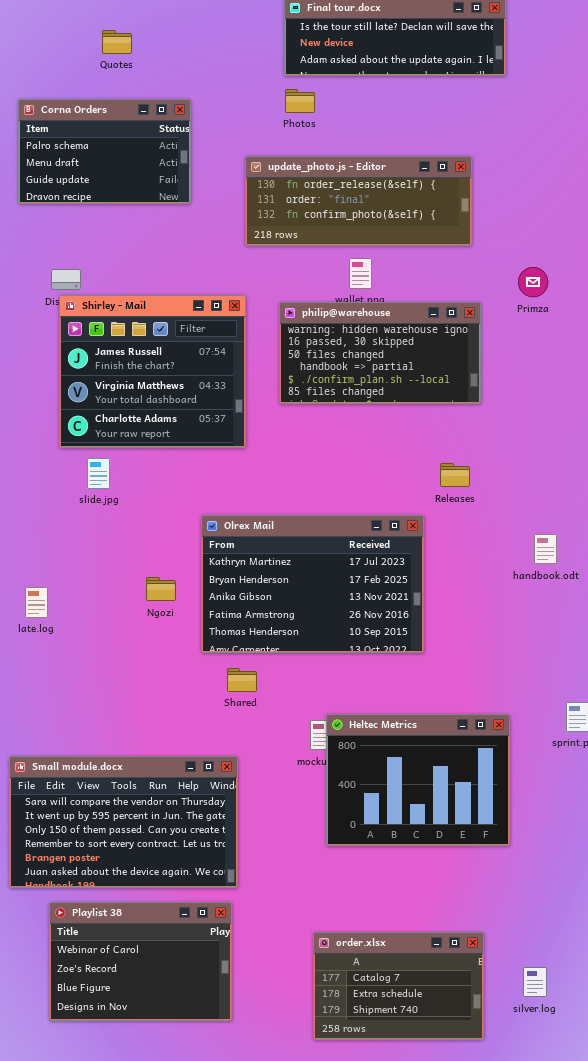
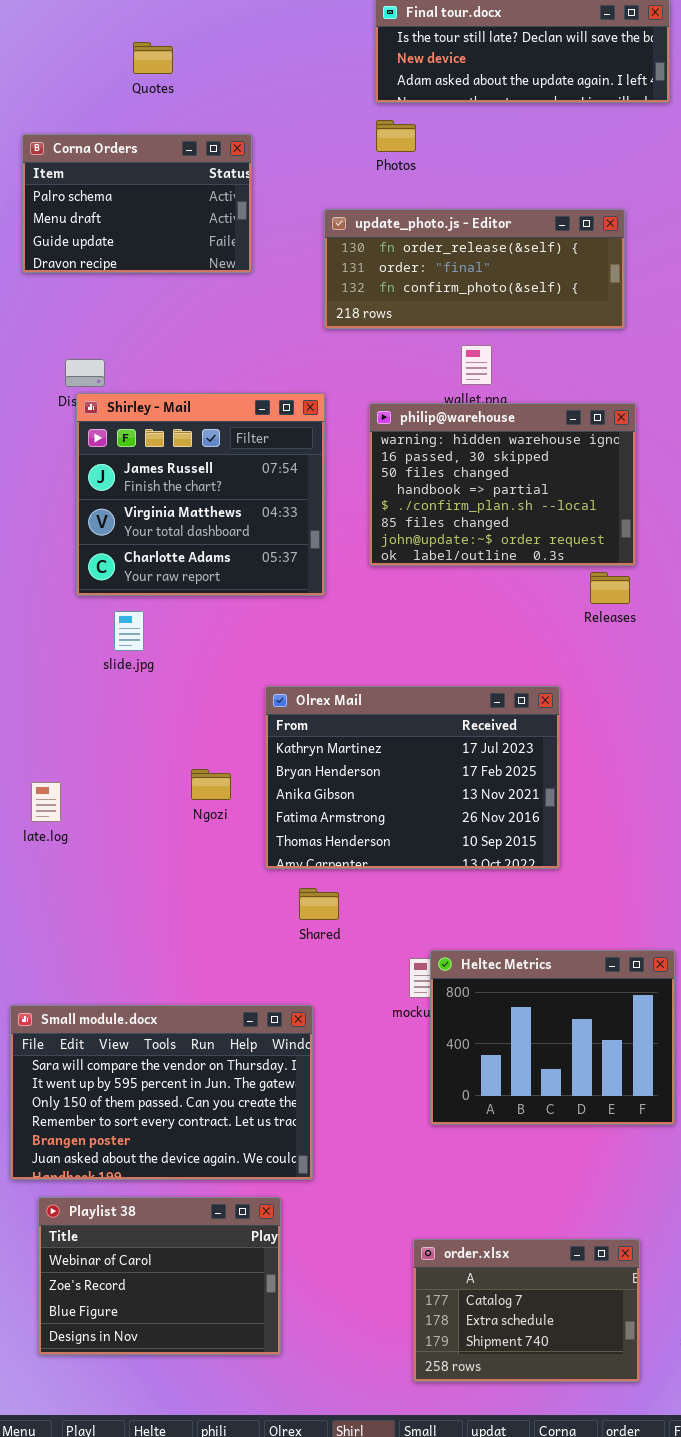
philip@warehouse: [279,302,481,404] -> [369,403,636,566], resized
Releases: [440,463,470,487] -> [590,572,630,604], moved
Playlist 38: [49,902,232,1021] -> [38,1197,281,1355], moved

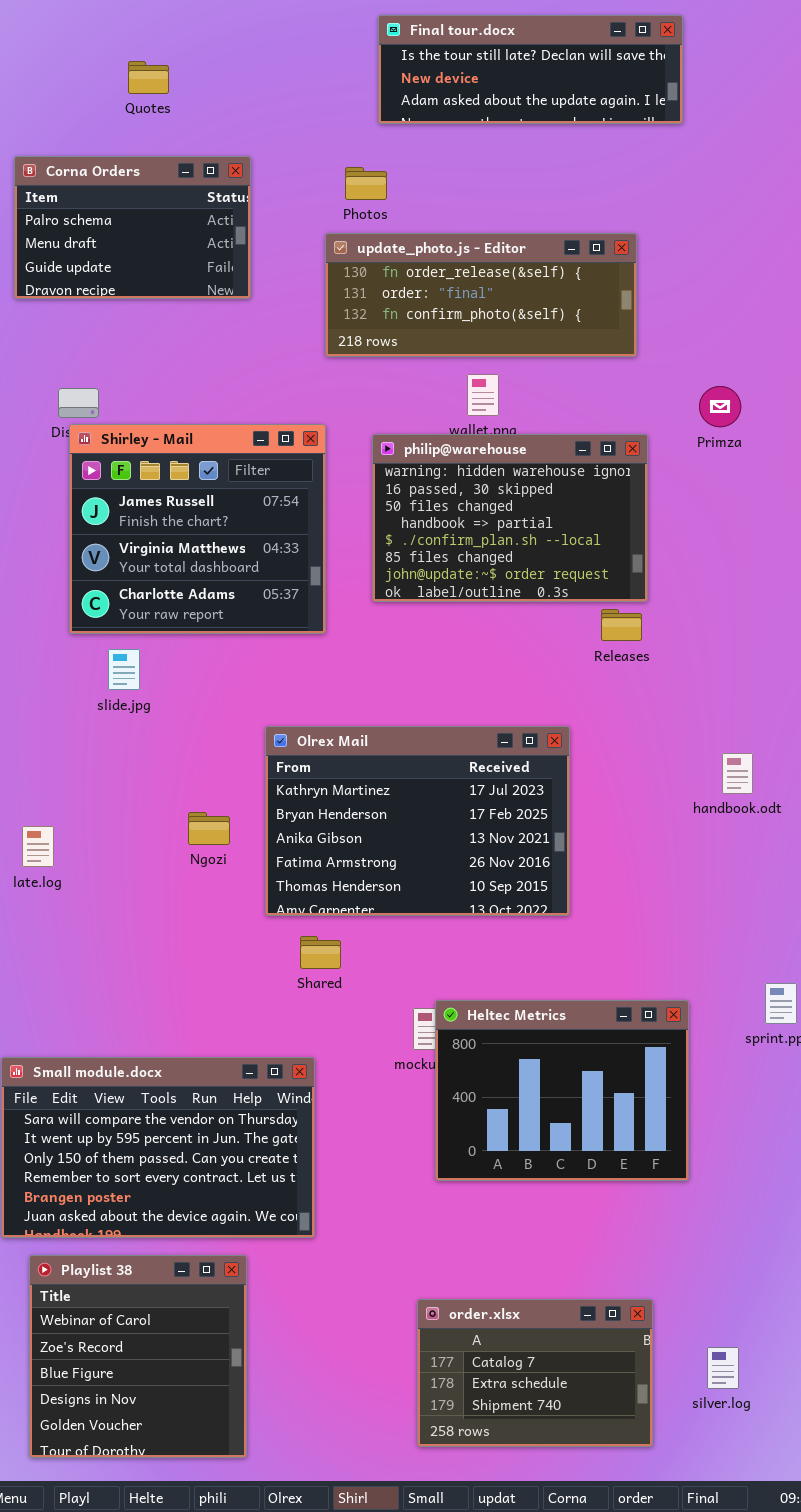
Photos: [376,120,416,152] -> [345,167,387,200], moved
Playlist 38: [38,1197,281,1355] -> [29,1255,247,1458], resized

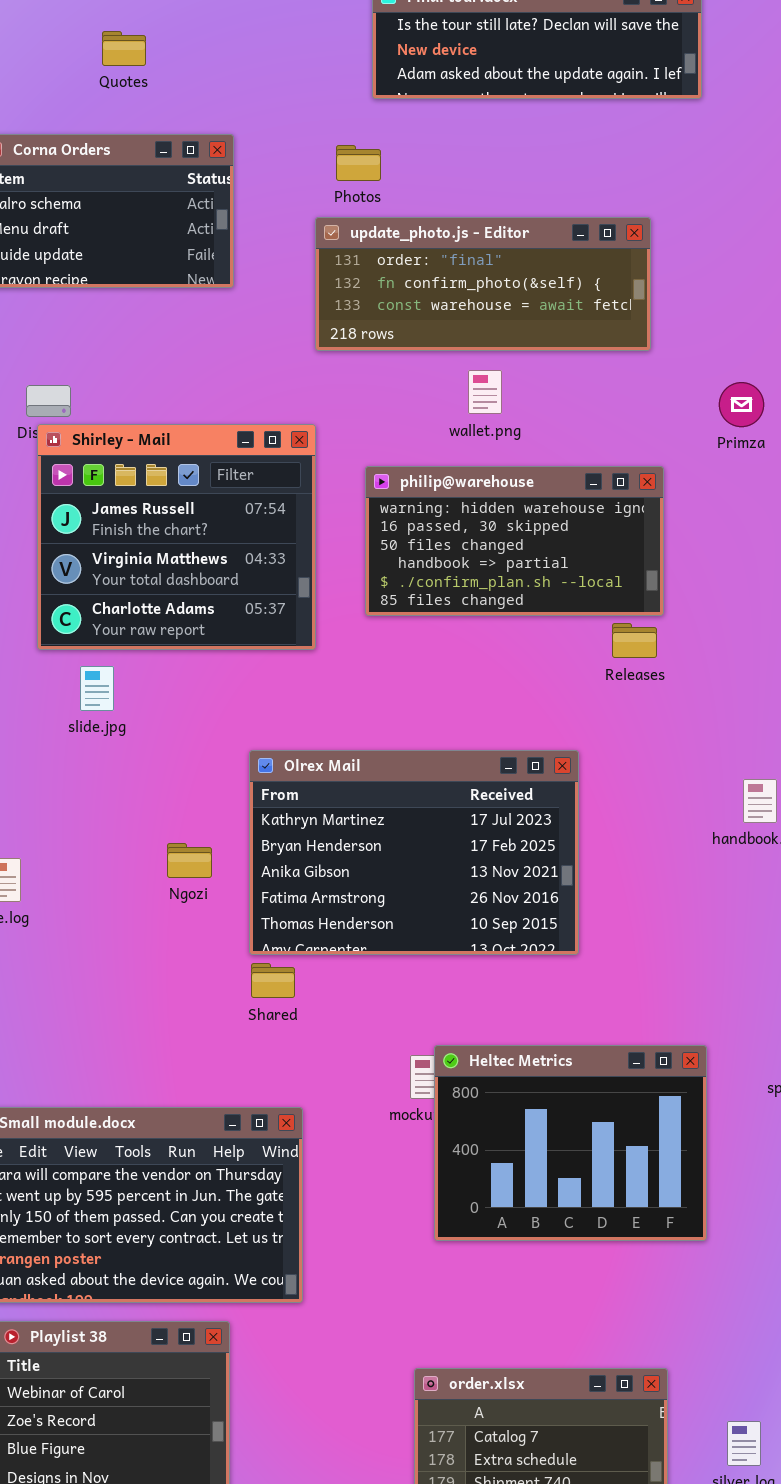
update_photo.js - Editor: [325,233,637,357] -> [315,217,651,351], scrolled down 1 row
philip@warehouse: [372,434,648,602] -> [365,466,664,616], resized
Shared: [300,936,341,969] -> [251,963,295,998], moved

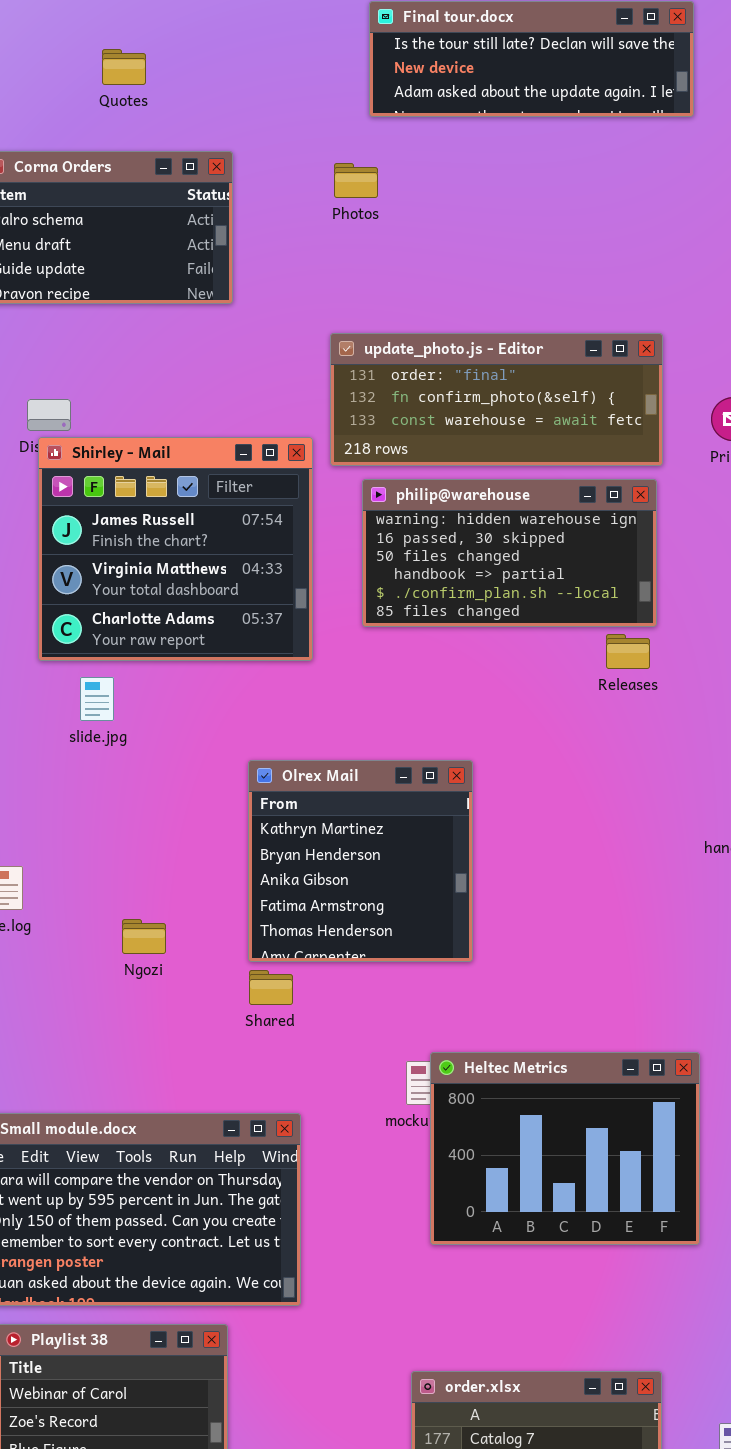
update_photo.js - Editor: [315,217,651,351] -> [330,333,663,466], moved
Olrex Mail: [249,750,579,955] -> [248,760,473,962], resized
Ngozi: [167,843,212,878] -> [122,919,166,954], moved

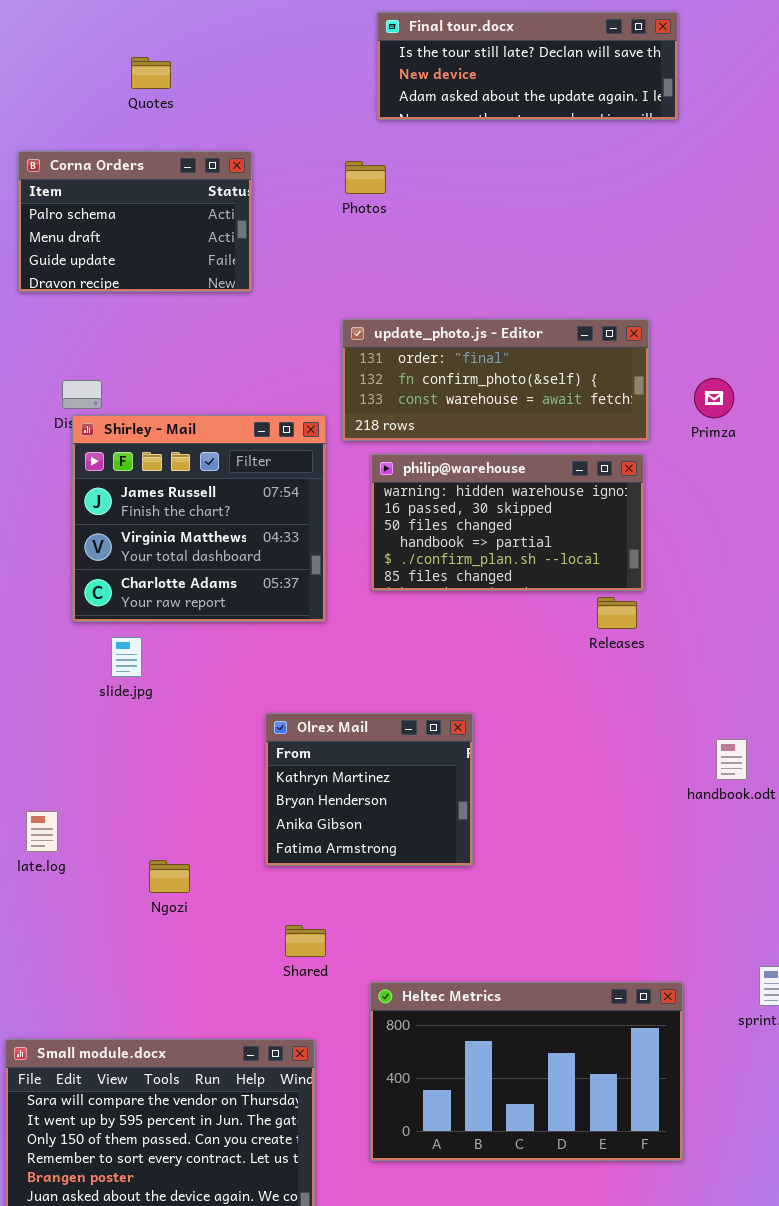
Olrex Mail: [248,760,473,962] -> [265,713,473,866], resized
Shared: [249,970,293,1005] -> [285,925,326,957], moved
Heltec Metrics: [430,1052,700,1245] -> [370,982,683,1161], resized

